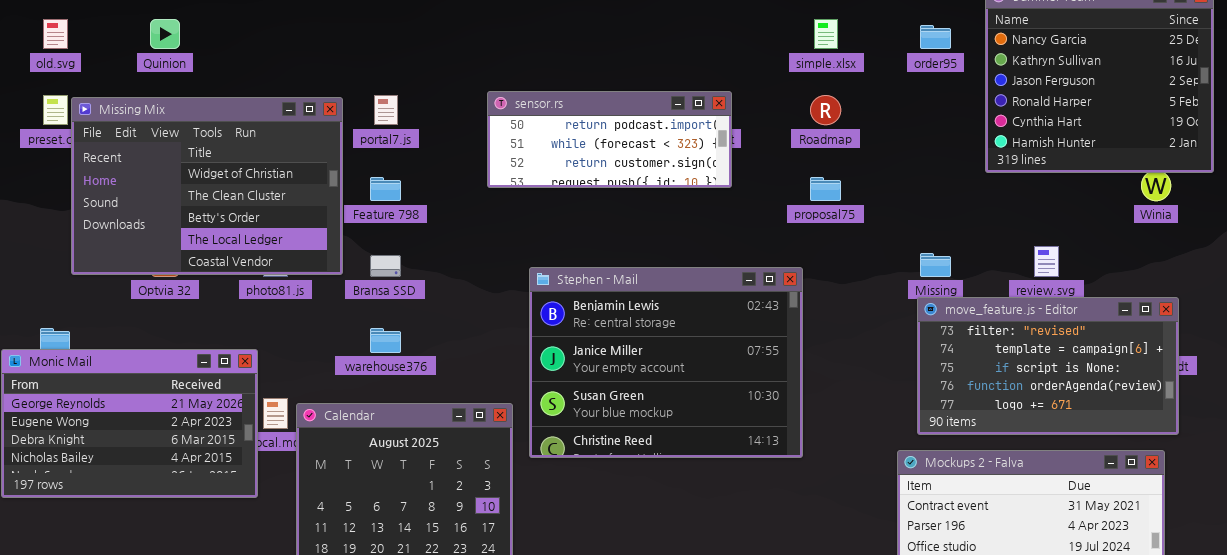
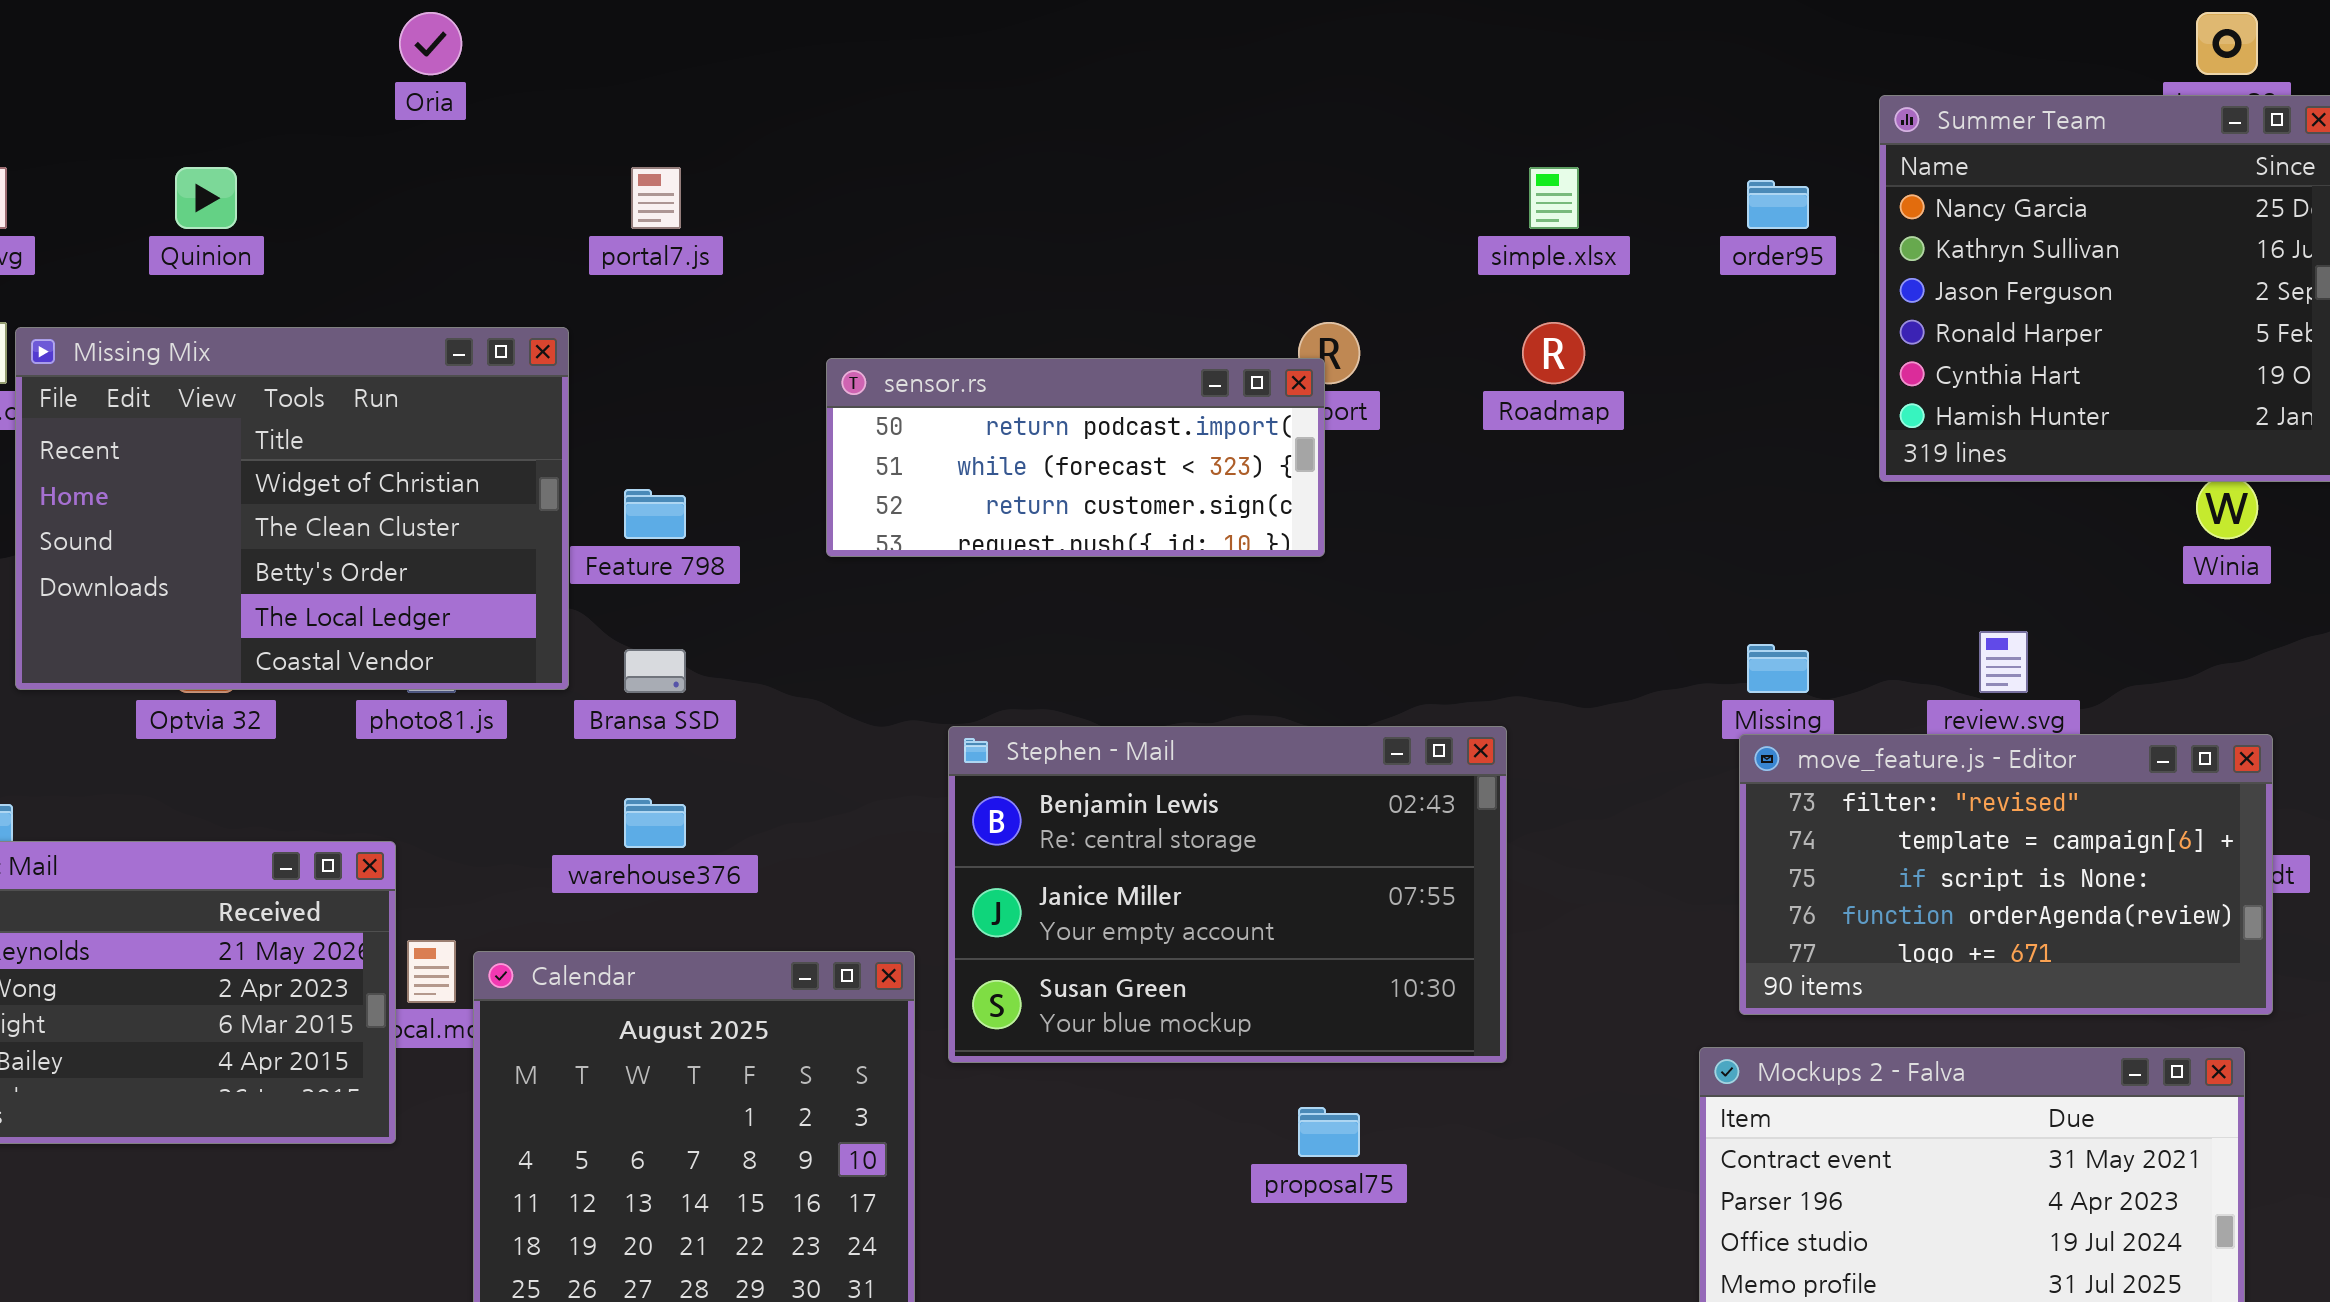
sensor.rs: [487,91,732,188] -> [826,358,1325,557], moved
portal7.js: [374,95,398,125] -> [631,167,681,229], moved
proposal75: [810,177,841,201] -> [1298,1107,1360,1157], moved
Stephen - Mail: [529,267,803,458] -> [948,726,1507,1063], resized

